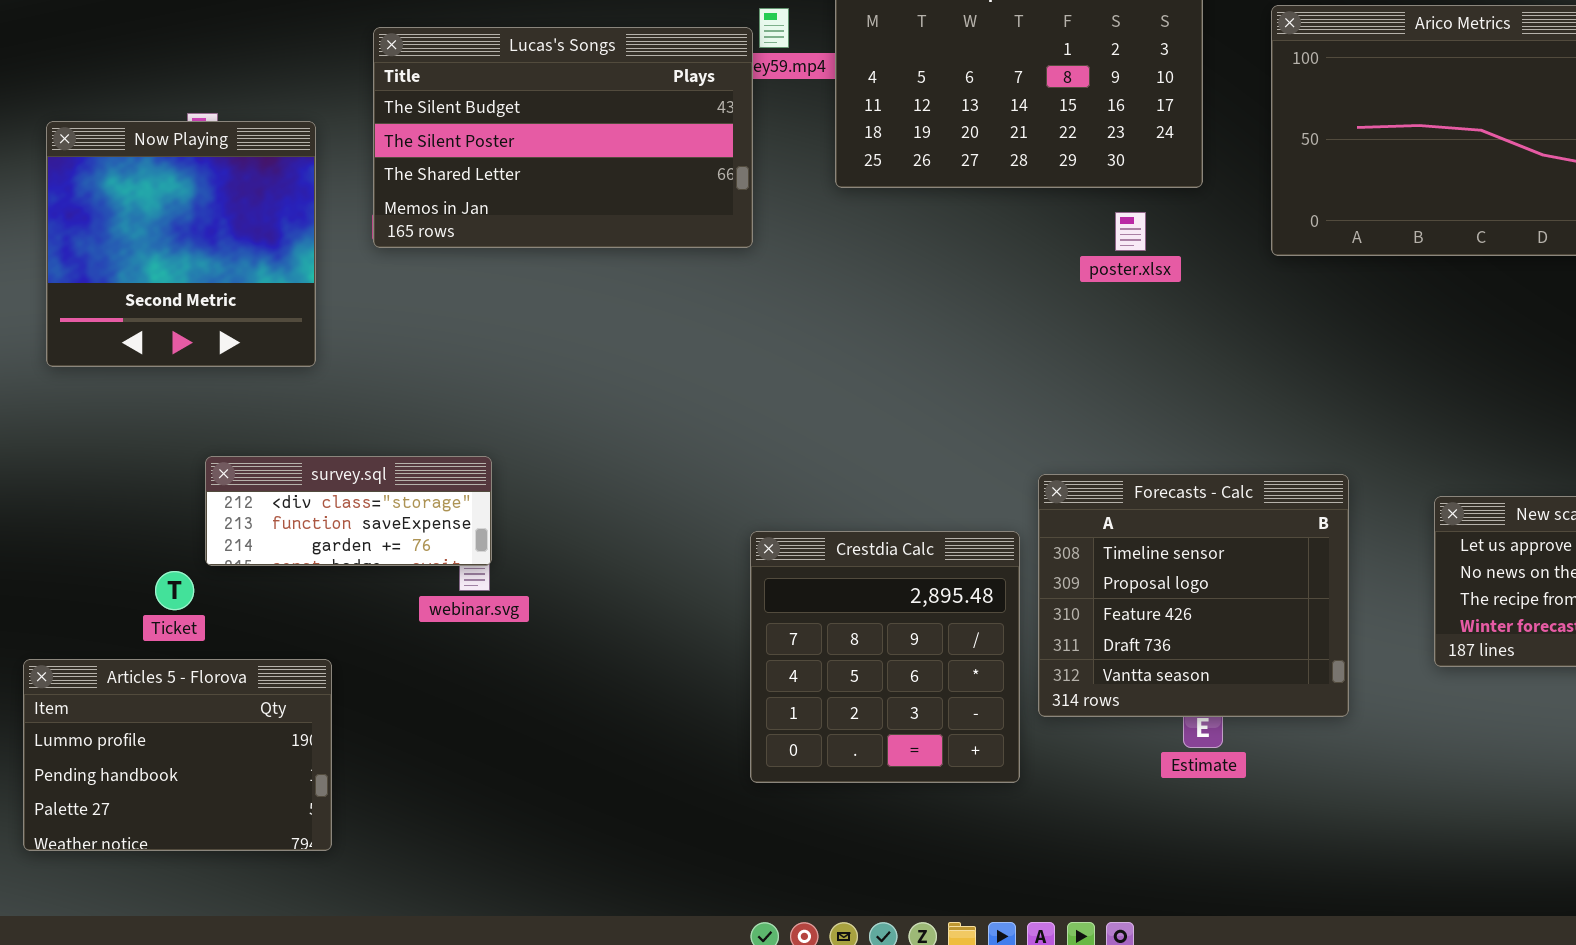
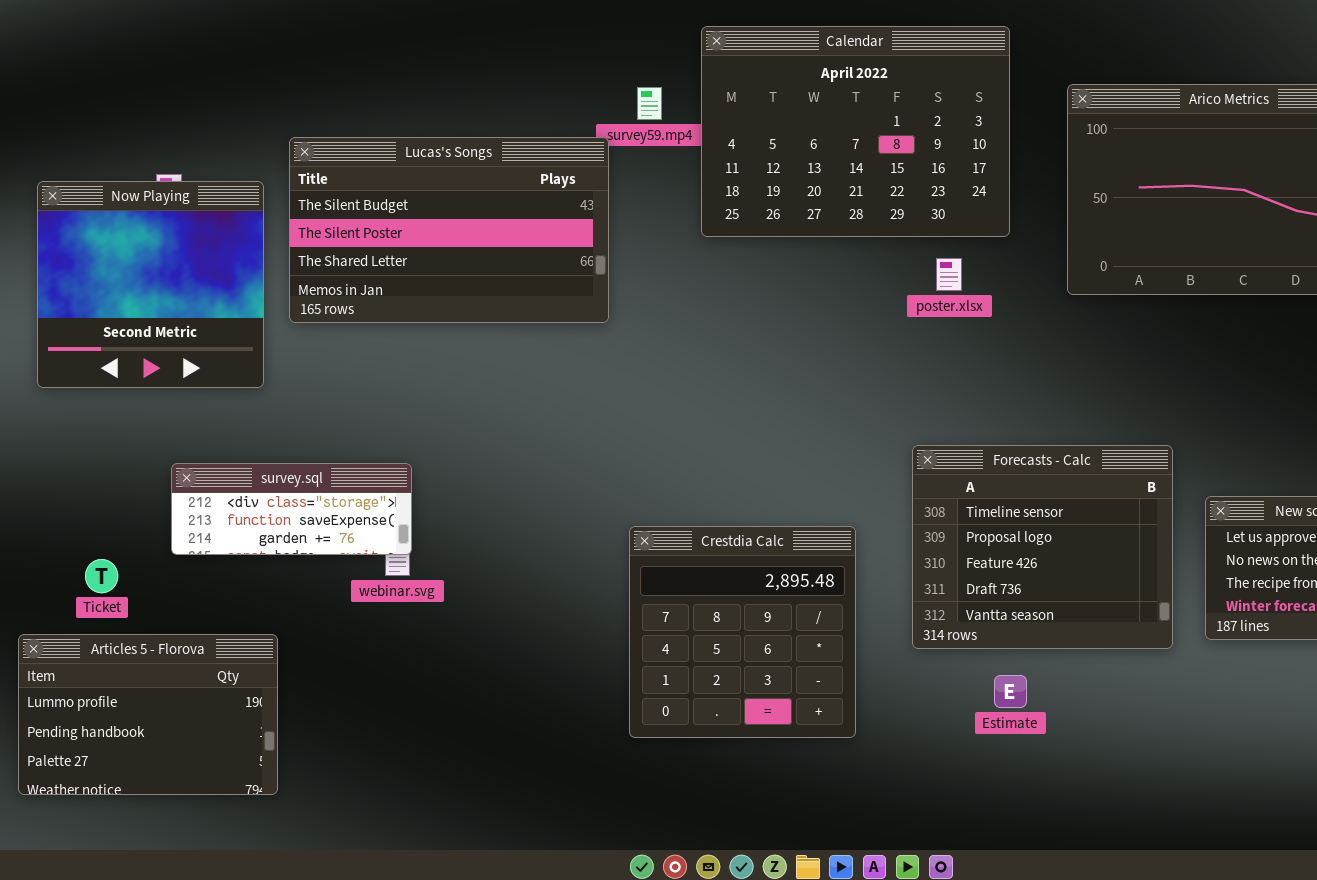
Lucas's Songs: [373,27,753,248] -> [289,137,609,323], moved
Forecasts - Calc: [1038,474,1349,717] -> [912,445,1173,649], moved
Ticket: [155,571,194,610] -> [85,559,118,593], moved

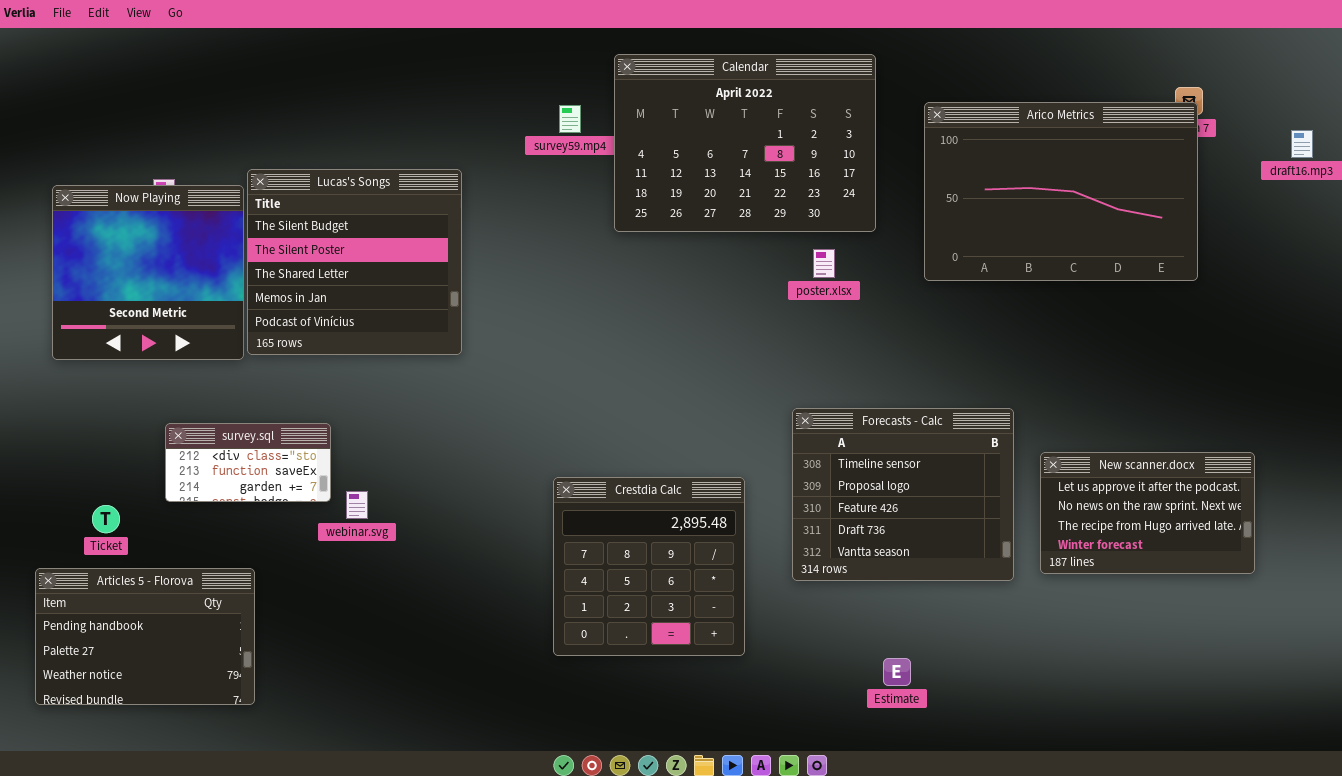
Lucas's Songs: [289,137,609,323] -> [247,169,462,355], moved, resized
survey.sql: [171,463,412,555] -> [165,423,331,502], resized
Articles 5 - Florova: [18,634,278,795] -> [35,568,255,705], scrolled down 1 row
Estimate: [994,675,1027,708] -> [883,658,911,686], moved

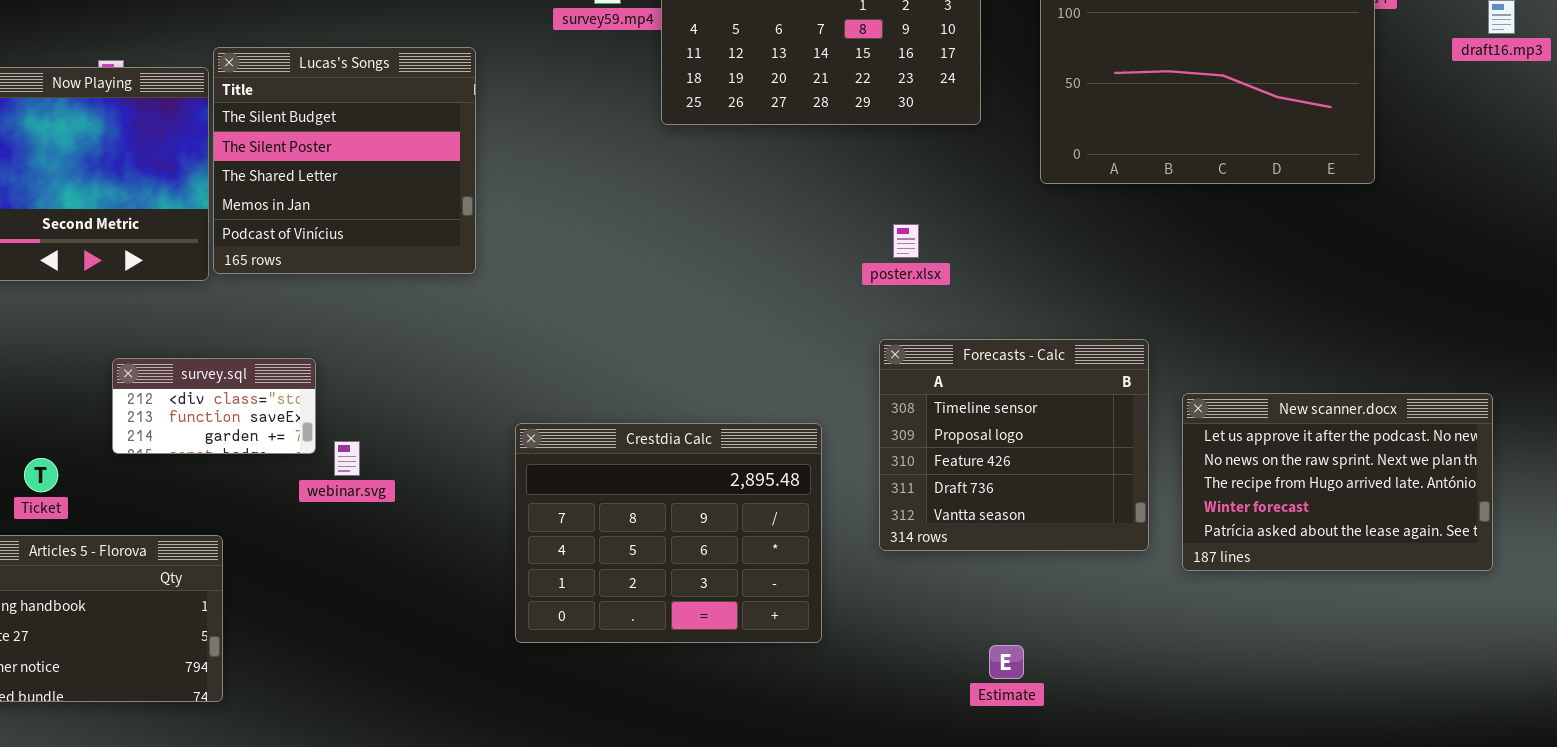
poster.xlsx: [813,249,835,278] -> [893,224,919,258], moved
New scanner.docx: [1040,452,1255,574] -> [1182,393,1493,571], resized
Crestdia Calc: [553,477,745,656] -> [515,423,822,643], resized

